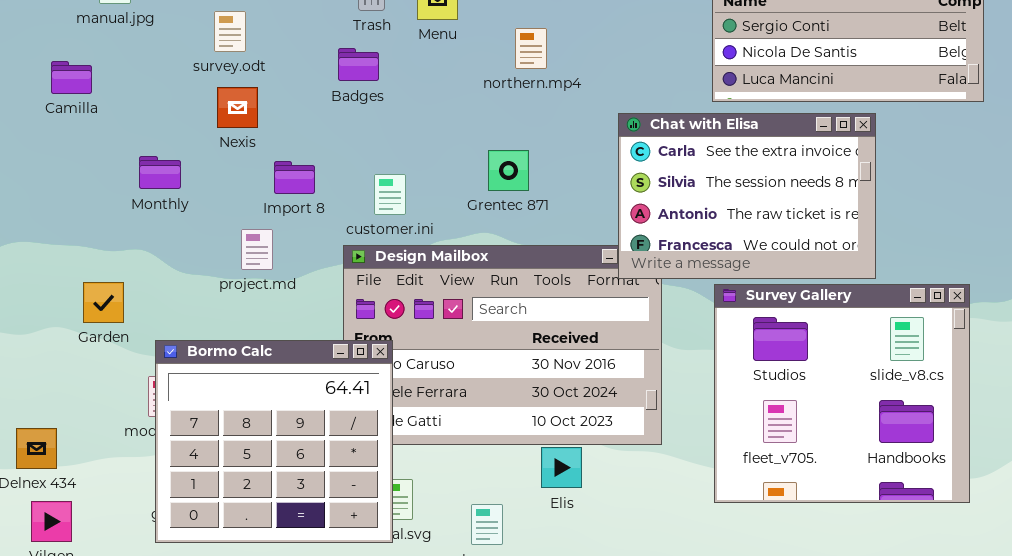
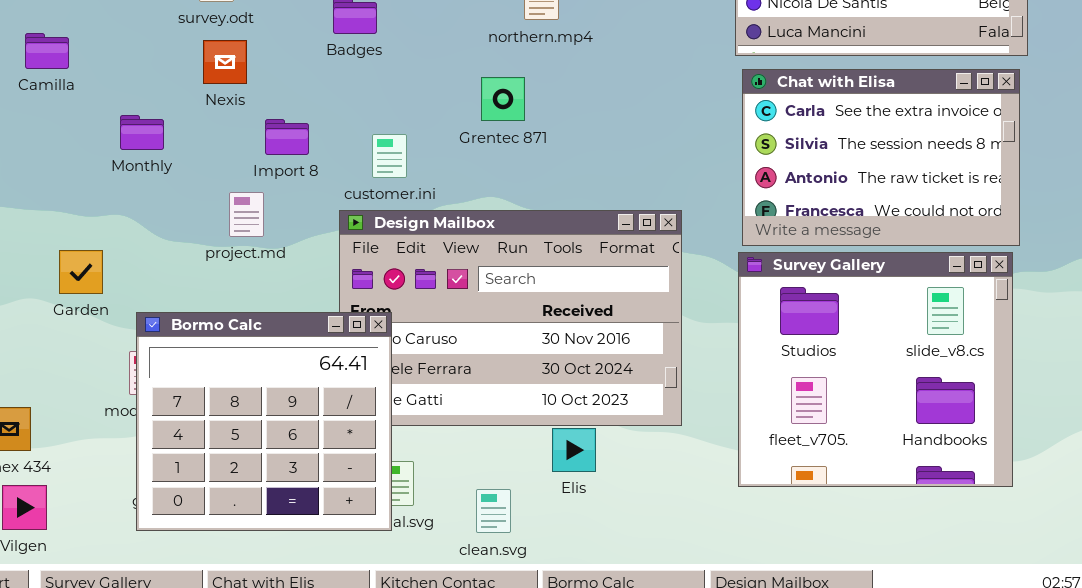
Camilla: [51,61,92,94] -> [25,33,69,69], moved
Chat with Elisa: [618,113,876,279] -> [742,69,1020,246], moved
Grentec 871: [488,150,529,191] -> [481,77,525,121], moved

